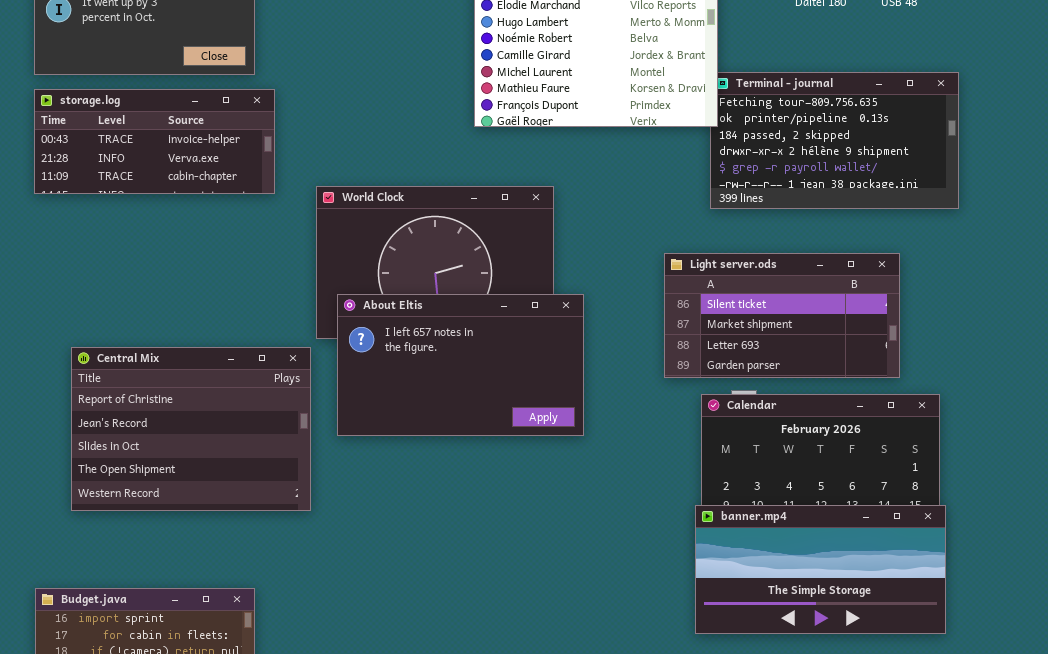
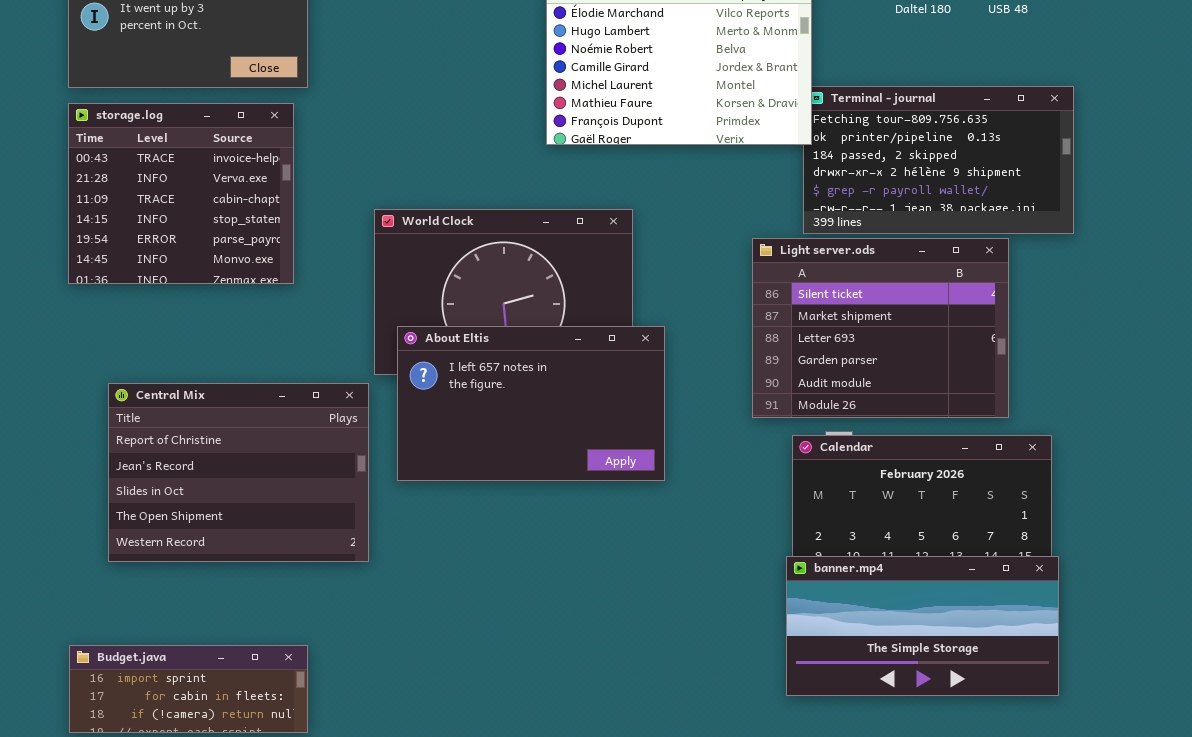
storage.log: [34,89,275,194] -> [68,103,294,284], resized
Light server.ods: [664,253,900,378] -> [752,238,1009,418], resized

